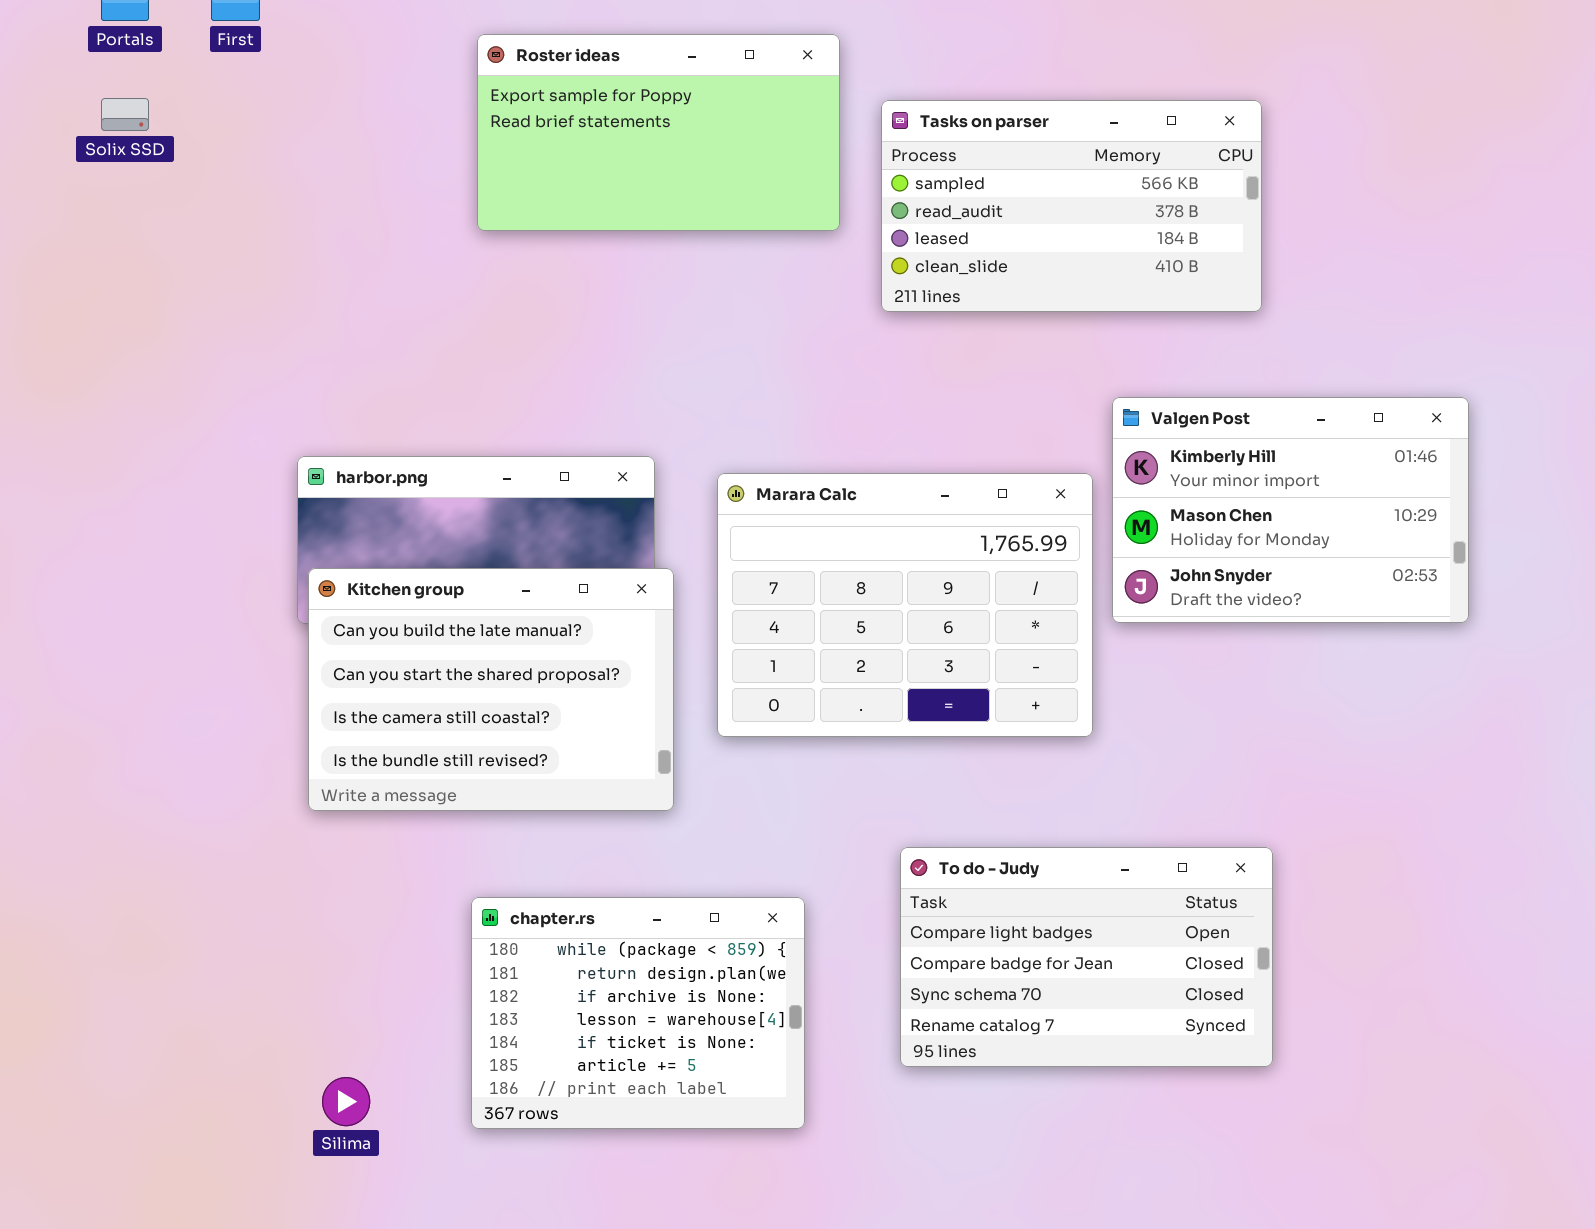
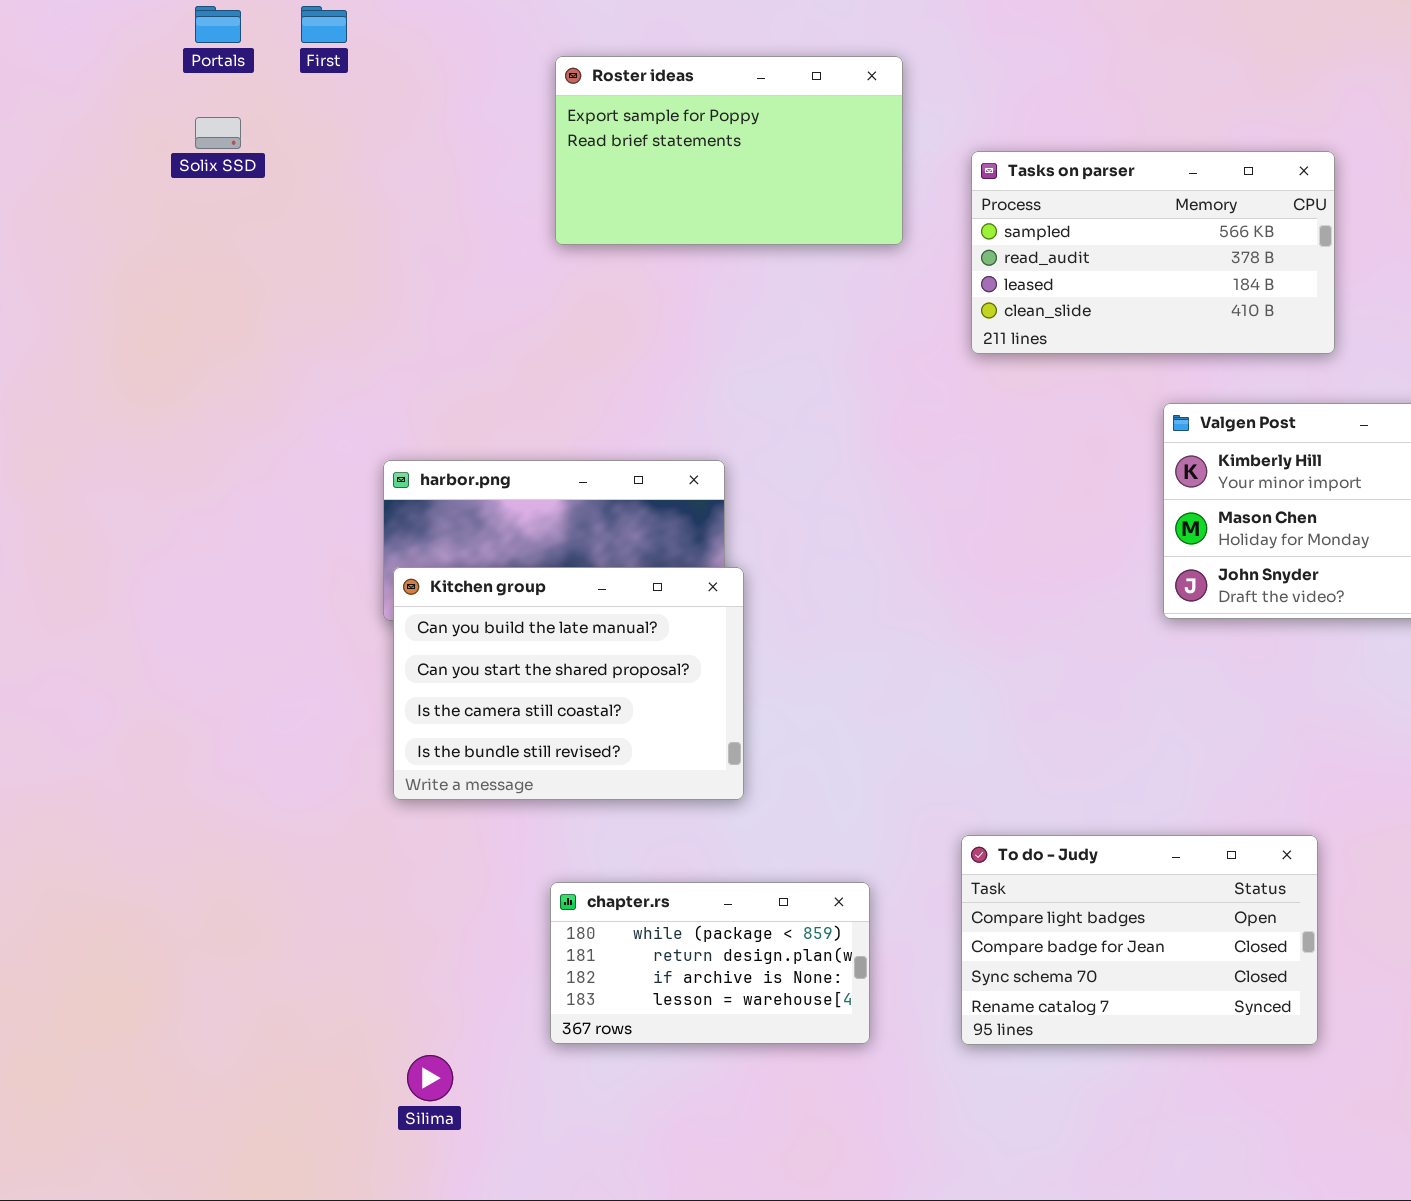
Tasks on parser: [881,100,1262,312] -> [971,151,1335,354], moved
Marara Calc: [717,473,1093,737] -> none, closed
chapter.rs: [471,897,805,1129] -> [550,882,870,1044], resized

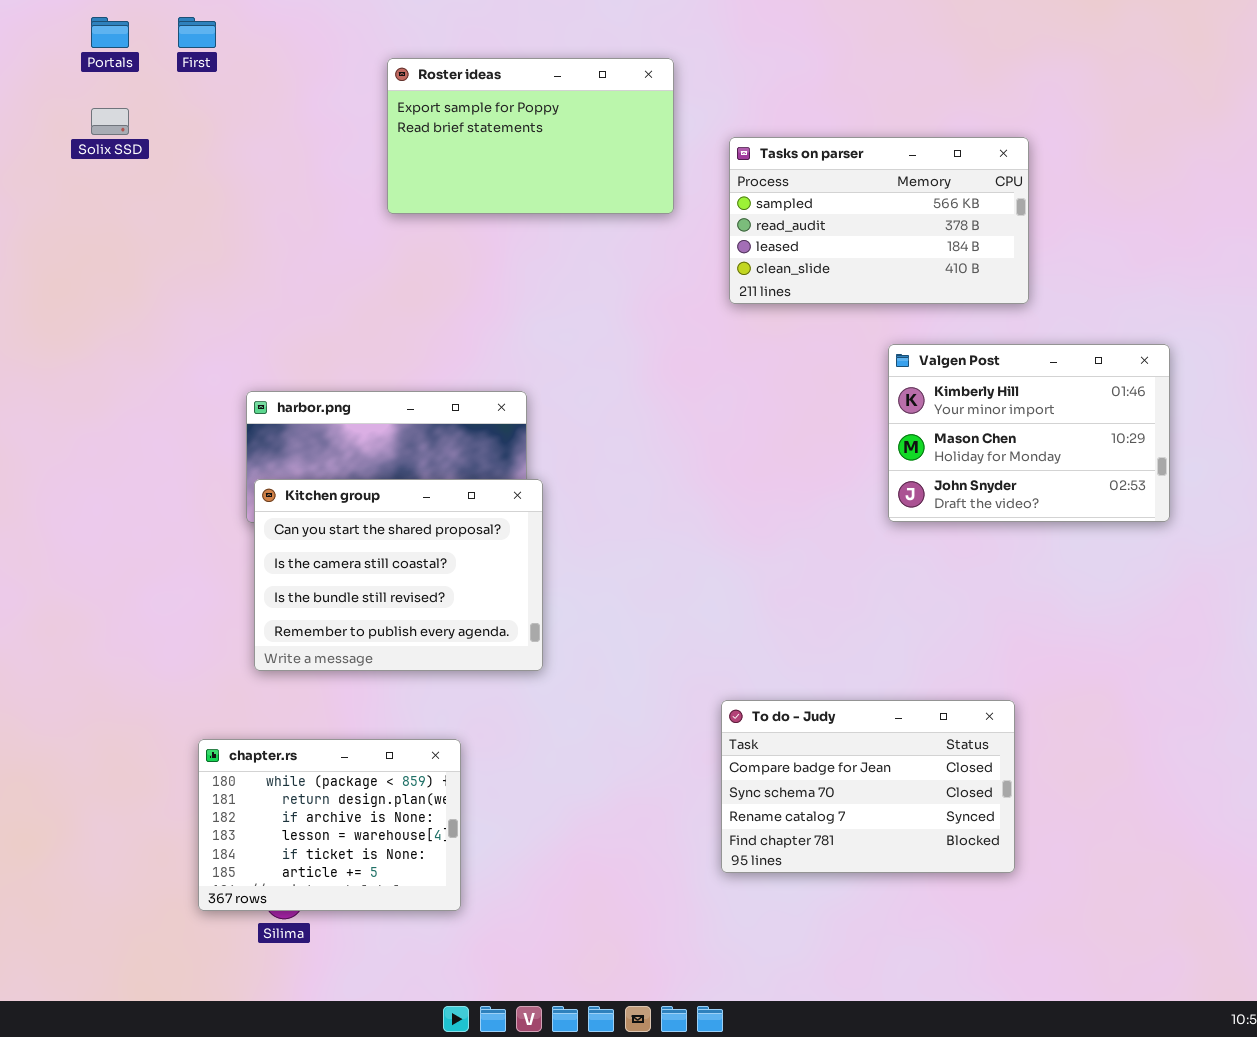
Kitchen group: [393,567,744,800] -> [254,479,543,671], scrolled down 1 row
To do - Judy: [961,835,1318,1045] -> [721,700,1015,873], scrolled down 1 row
chapter.rs: [550,882,870,1044] -> [198,739,461,911], moved, resized

